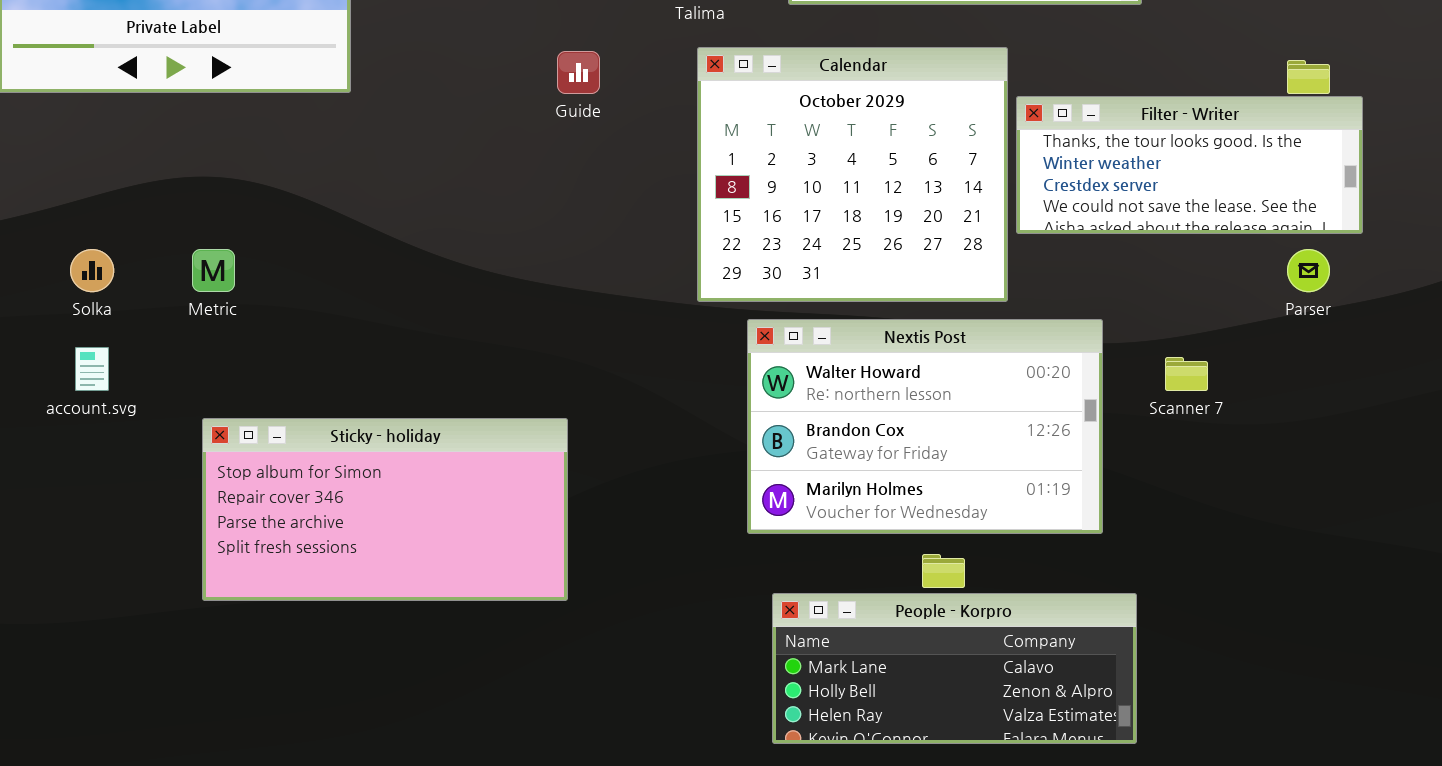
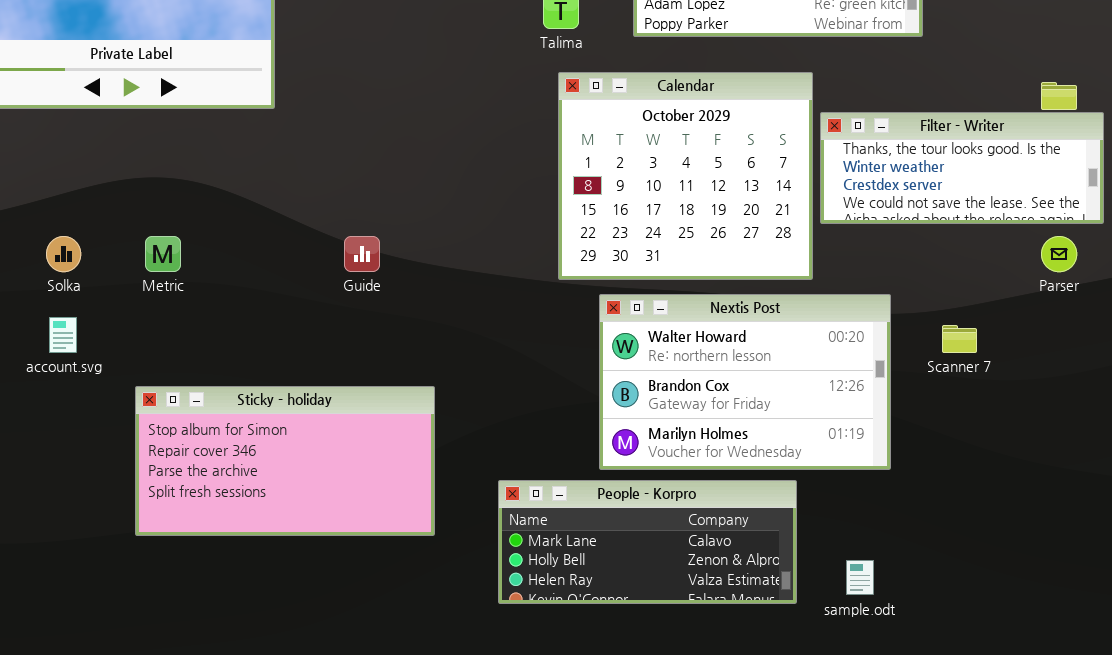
Guide: [557,51,600,94] -> [344,236,380,272], moved
Sticky - holiday: [202,418,568,601] -> [135,386,435,536], moved
People - Korpro: [772,593,1137,744] -> [498,480,797,604], moved

